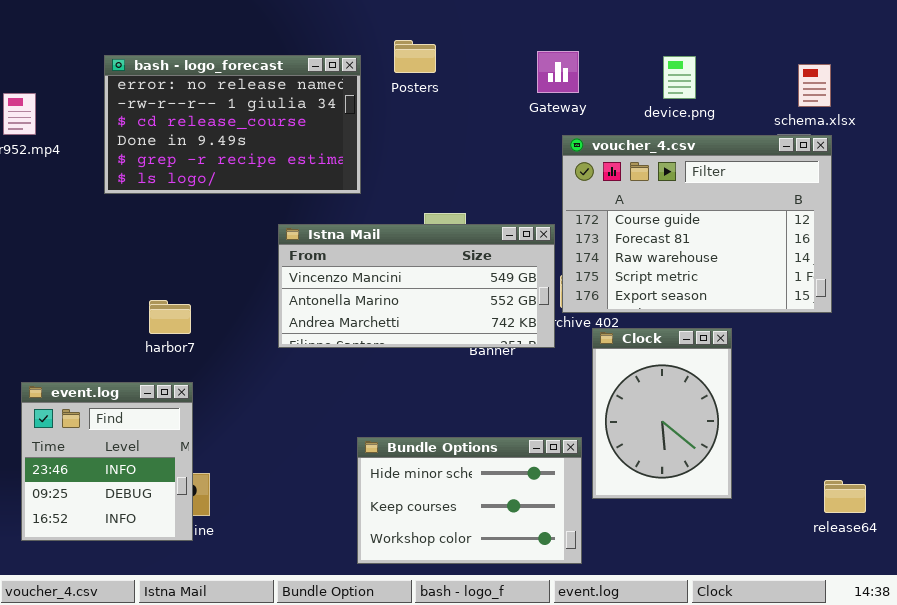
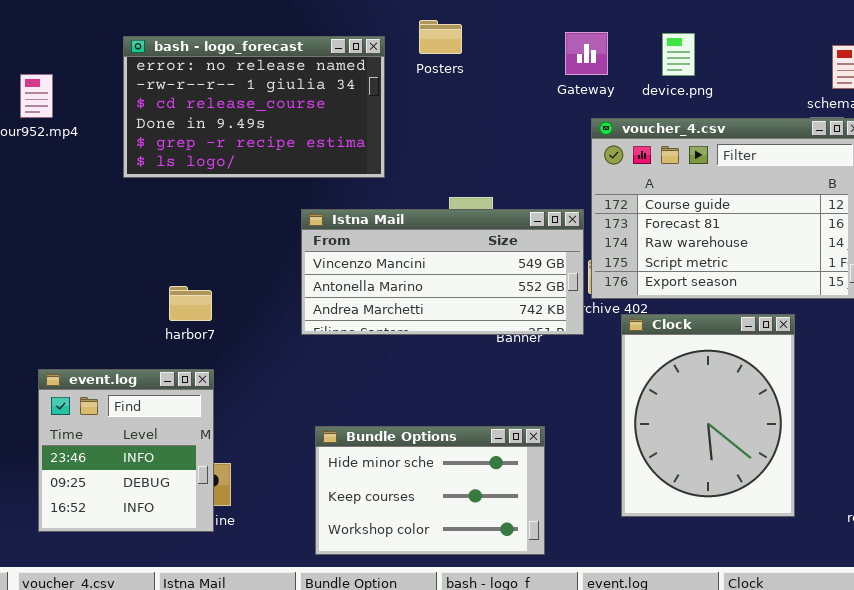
device.png: [663,56,696,99] -> [662,33,695,76], moved
Clock: [592,328,732,499] -> [621,314,795,517], resized
Bundle Options: [357,437,582,564] -> [315,426,545,555], moved

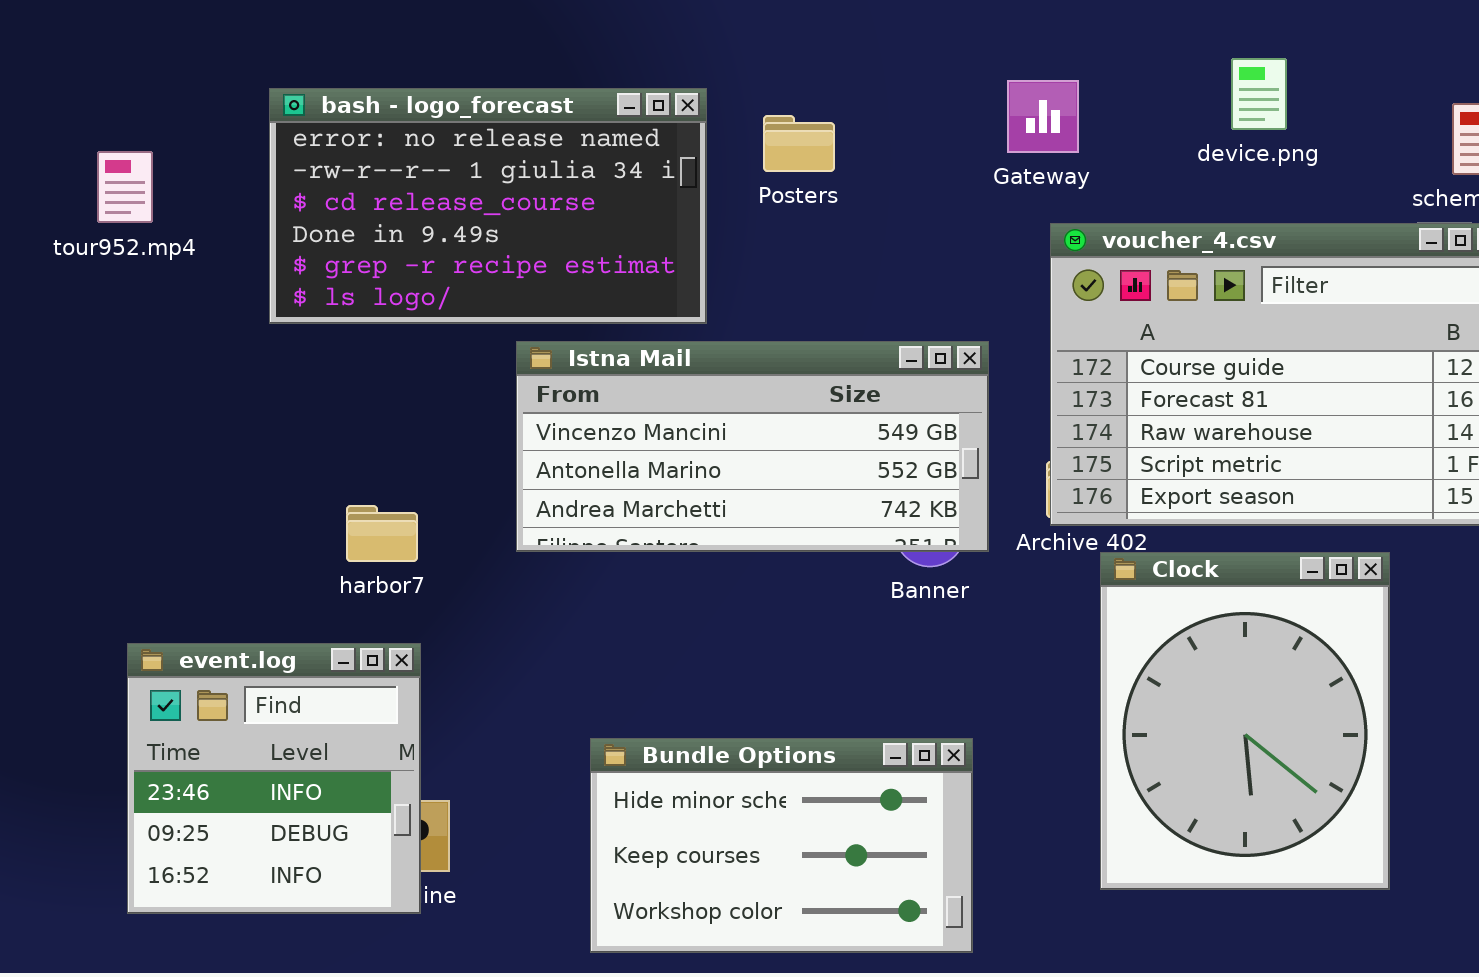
Posters: [419,20,462,54] -> [763,115,835,172], moved
device.png: [662,33,695,76] -> [1231,58,1287,130], moved
Istna Mail: [301,209,584,335] -> [516,341,989,552], moved

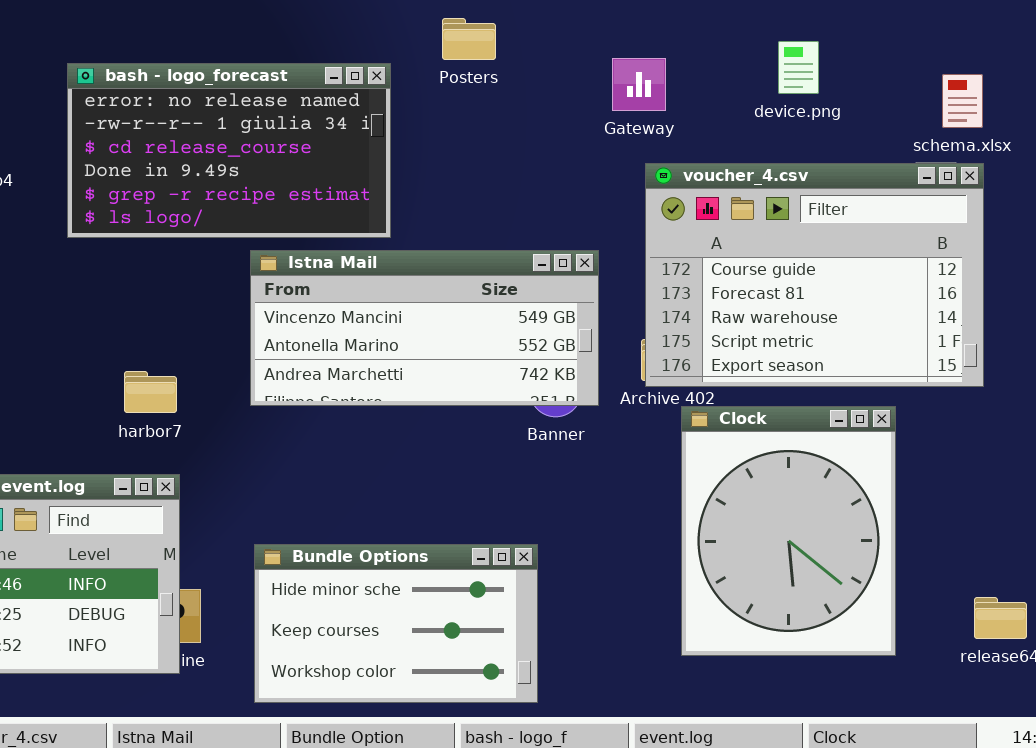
Posters: [763,115,835,172] -> [442,18,496,60], moved
Bundle Options: [590,738,973,953] -> [254,544,538,703], moved

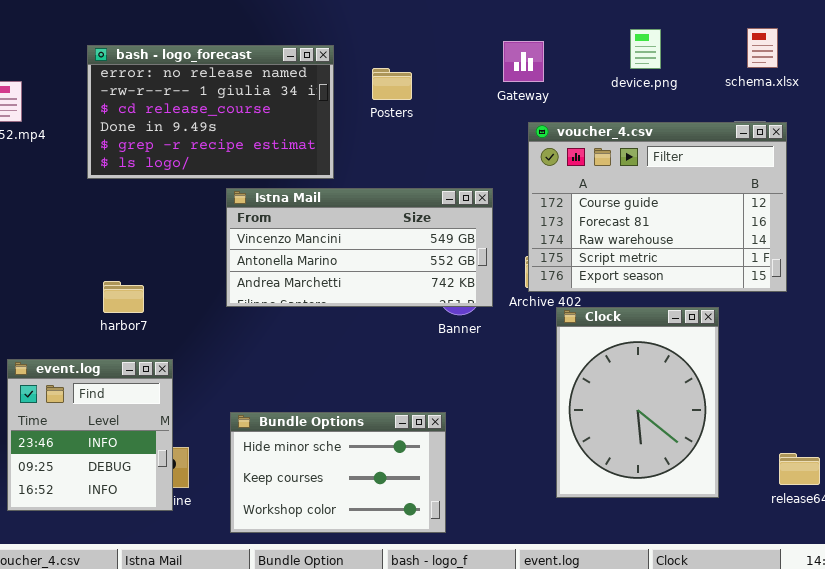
Posters: [442,18,496,60] -> [372,68,412,100], moved
schema.xlsx: [942,74,983,128] -> [747,28,778,68], moved
harbor7: [124,371,177,413] -> [103,281,144,313], moved

